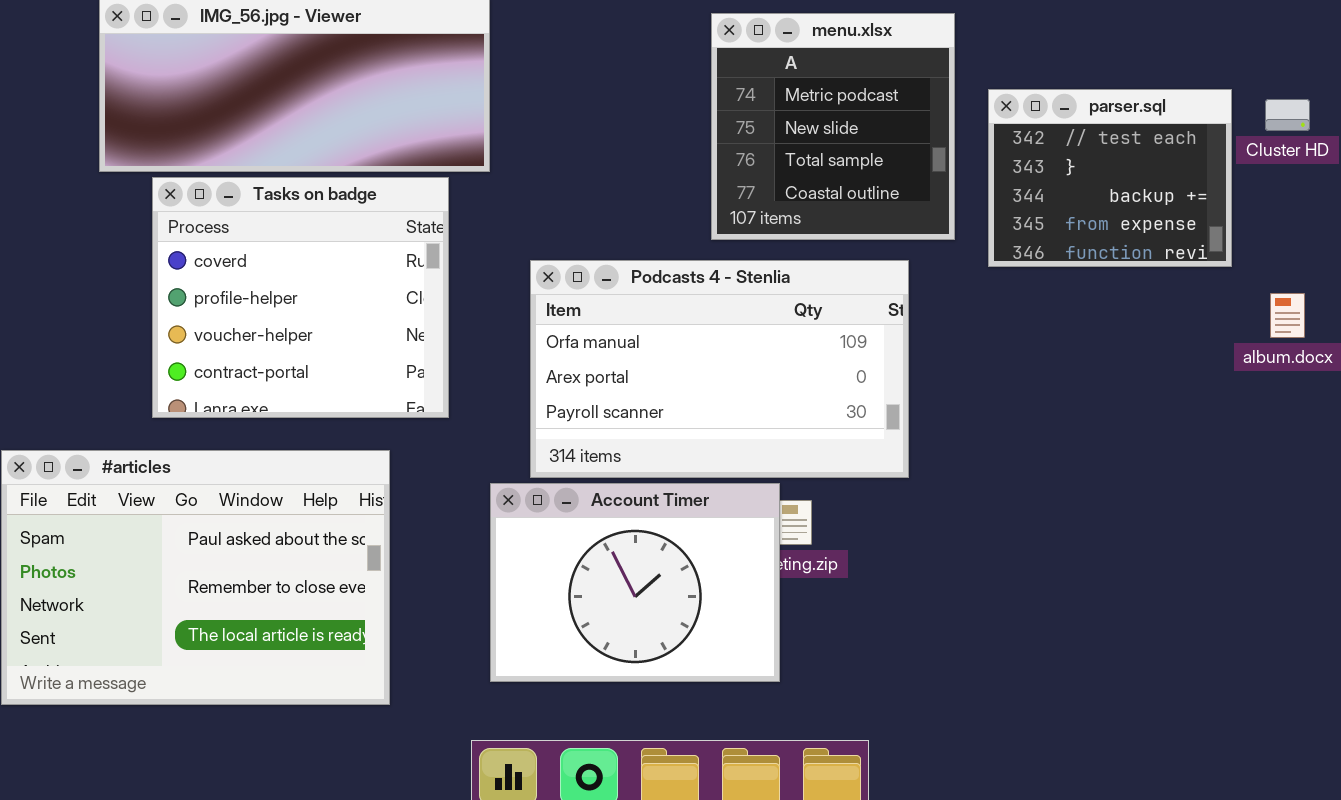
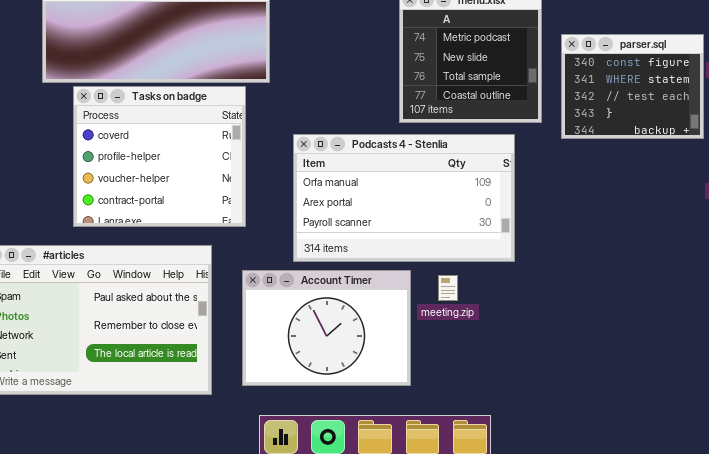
parser.sql: [988,89,1232,267] -> [561,34,704,139], scrolled up 2 rows
Account Timer: [490,483,780,682] -> [242,270,411,386], moved

